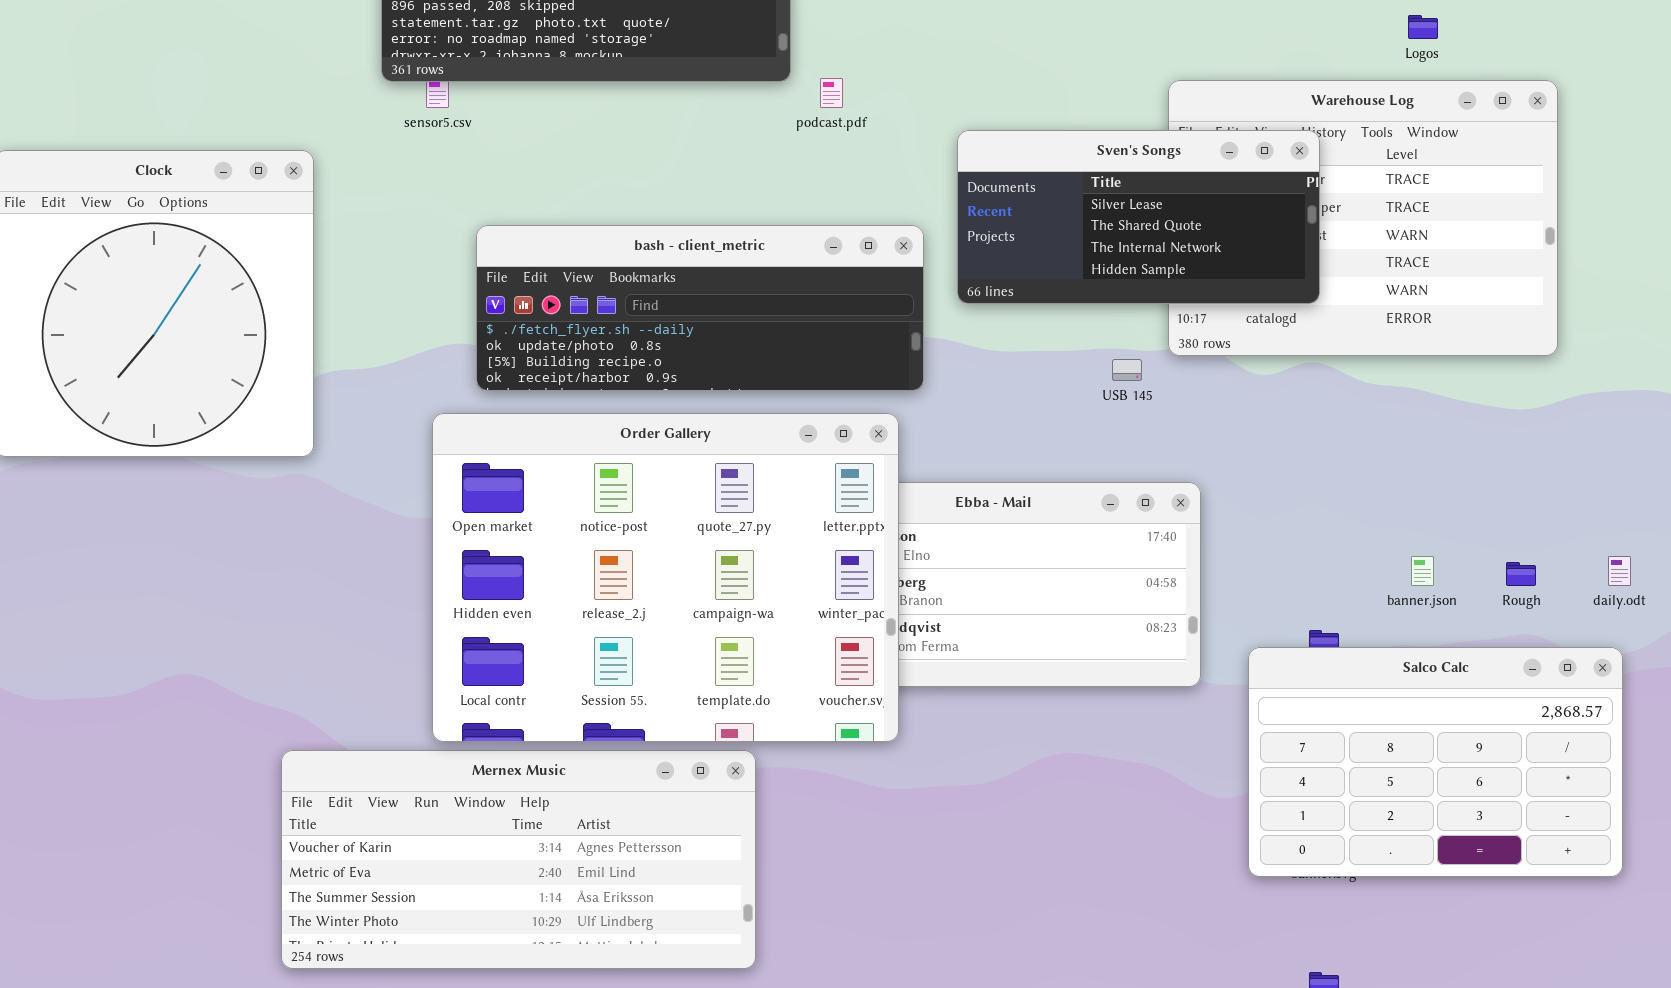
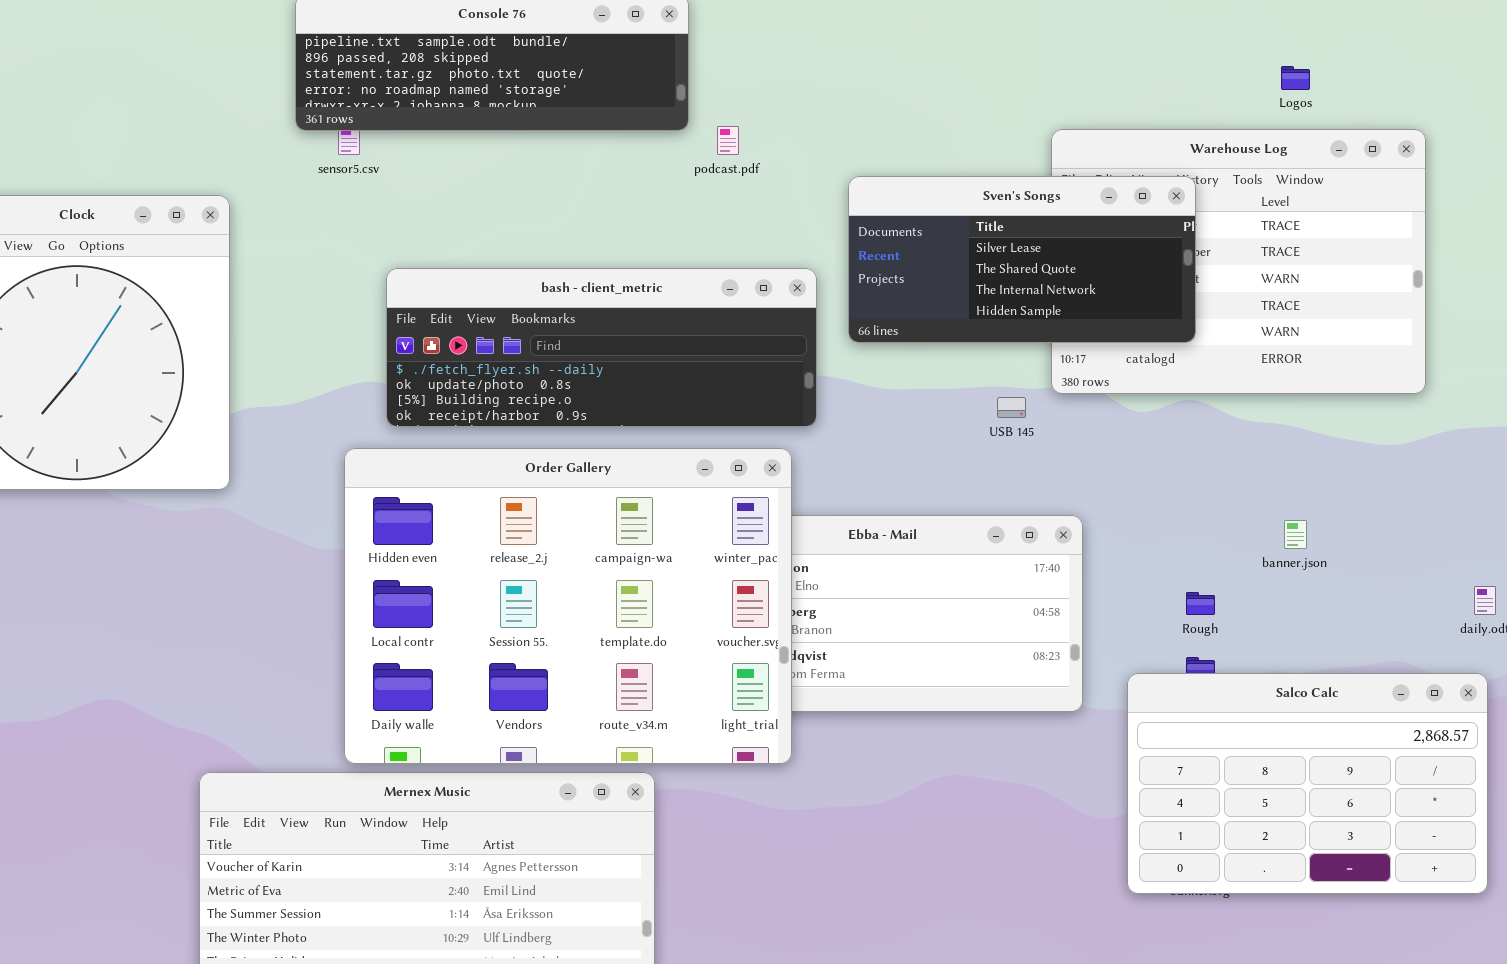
Order Gallery: [432,413,899,742] -> [344,448,792,764], scrolled down 1 row
banner.json: [1411,556,1434,586] -> [1284,520,1307,549], moved
Rough: [1506,562,1536,586] -> [1186,592,1215,615], moved

